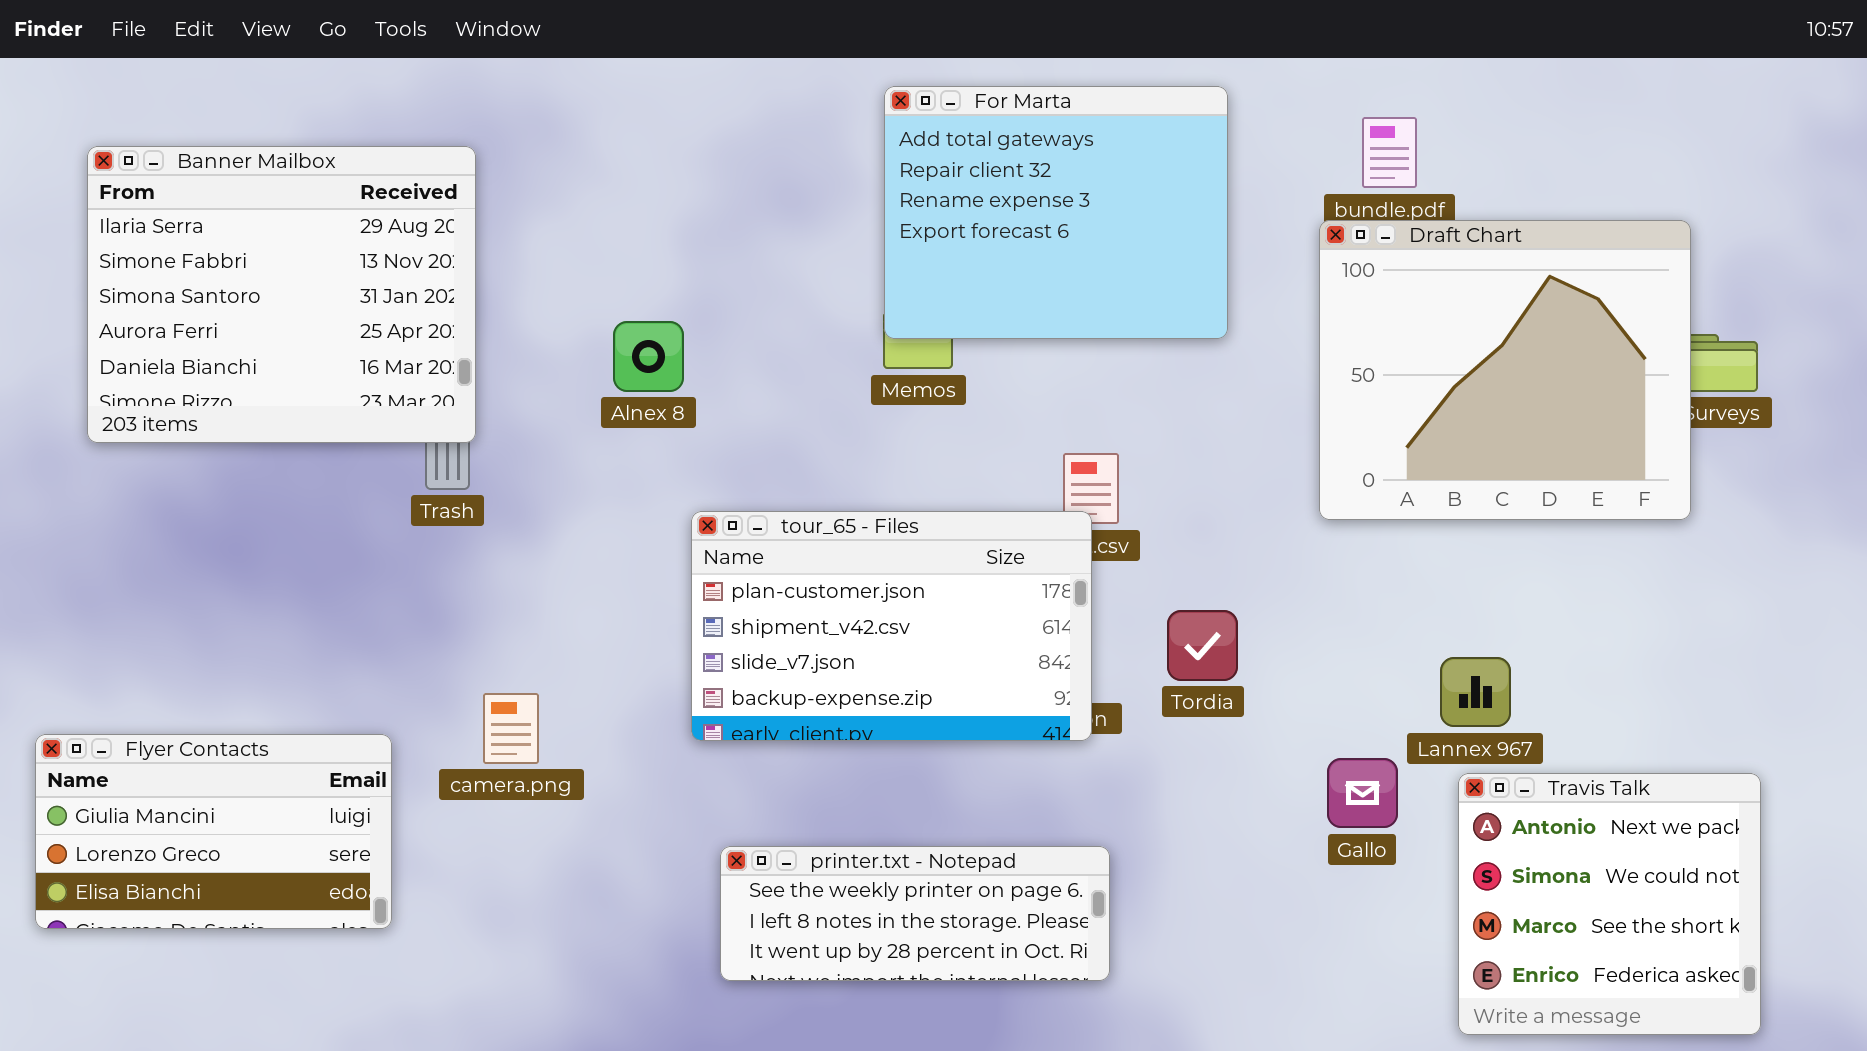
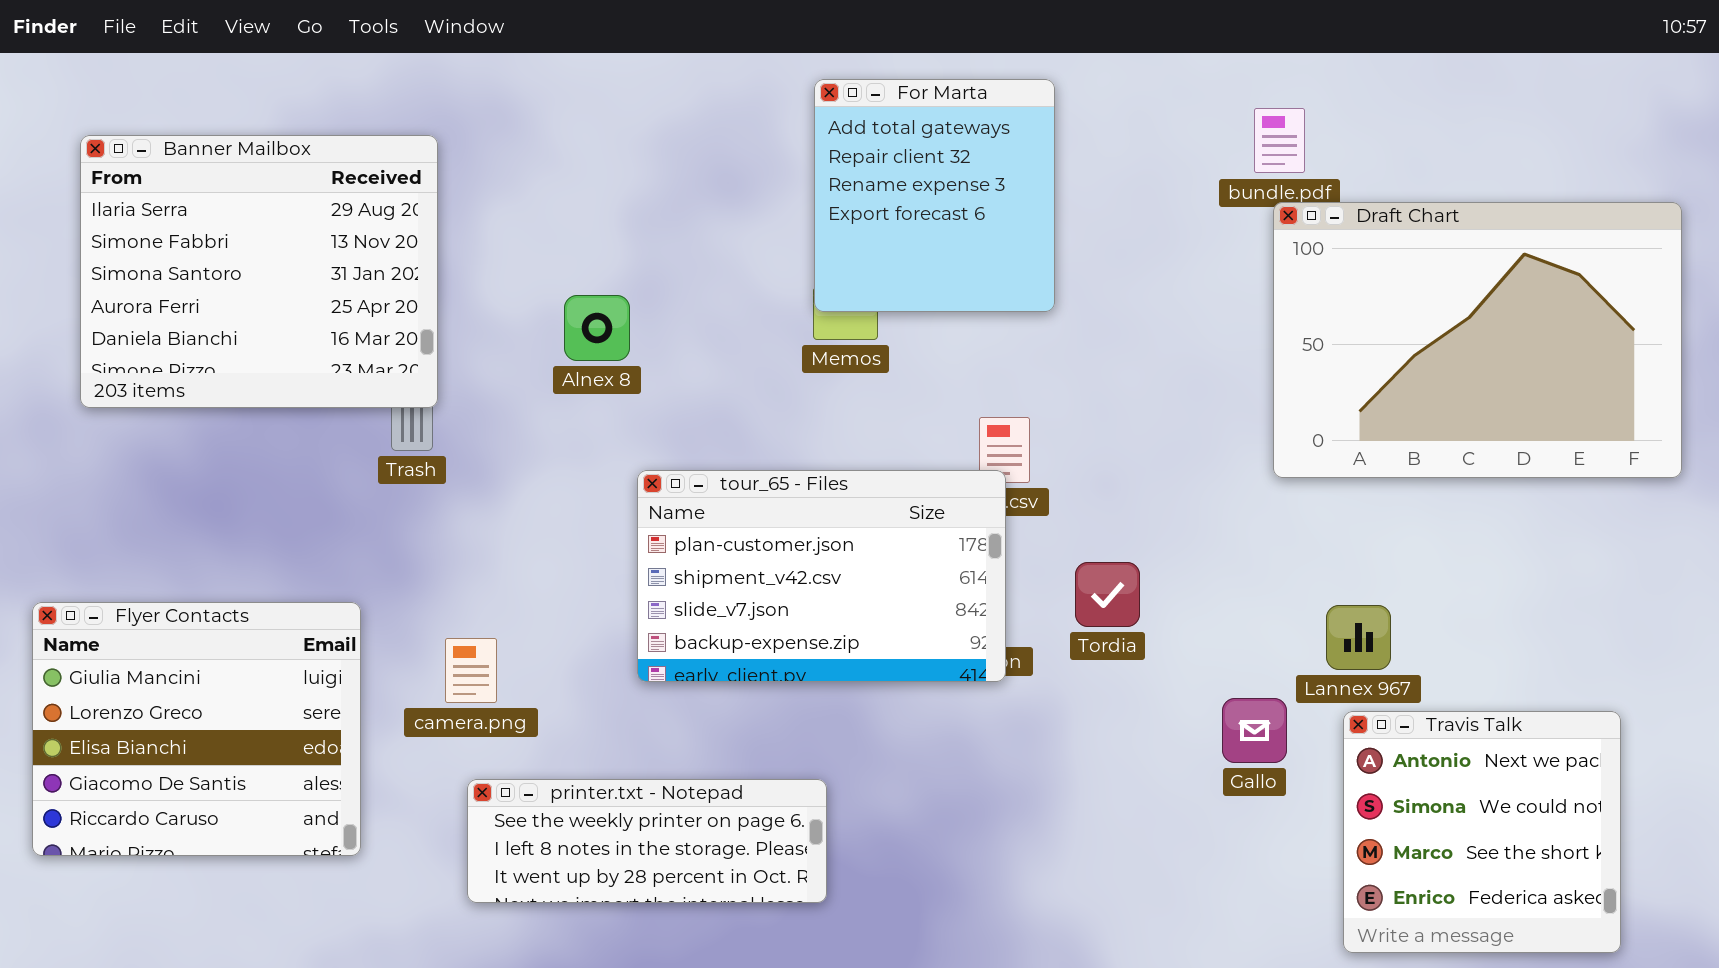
For Marta: [884,86,1228,339] -> [814,79,1055,312], resized
Draft Chart: [1319,220,1691,520] -> [1273,202,1682,478], moved, resized
Flyer Contacts: [35,734,392,929] -> [32,602,361,856], resized
printer.txt - Notepad: [720,846,1110,981] -> [467,779,827,903], moved

